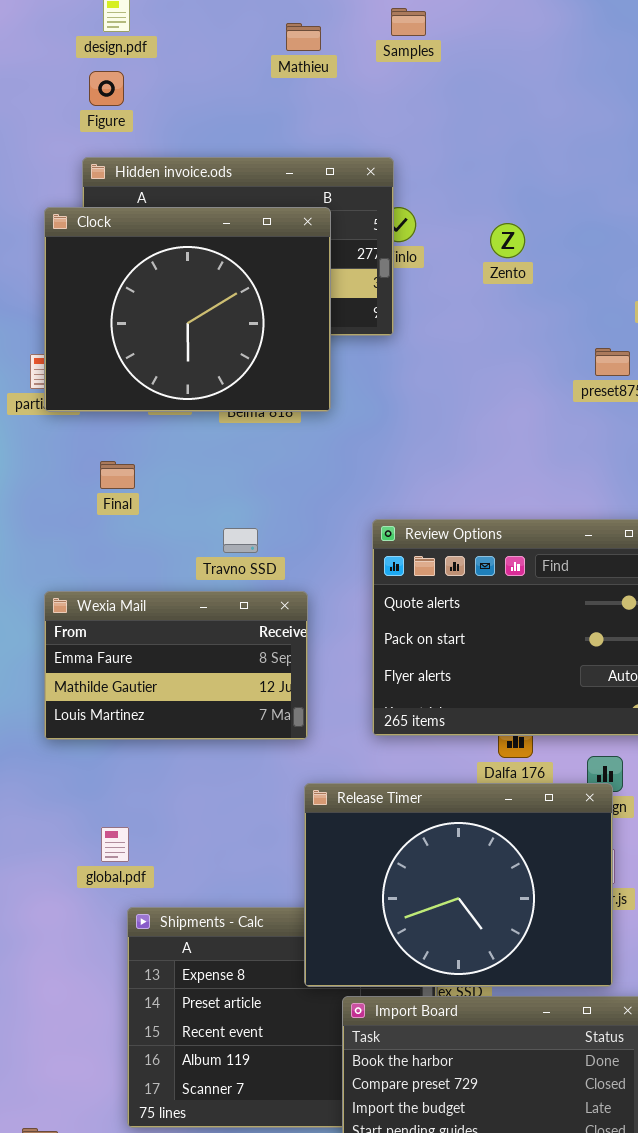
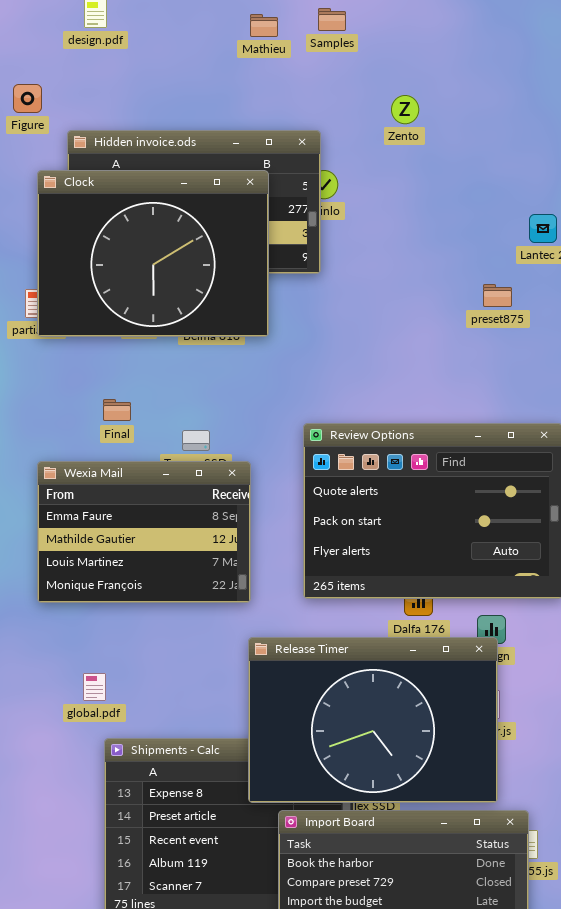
Mathieu: [286,23,321,51] -> [250,14,278,37], moved
Figure: [89,71,124,106] -> [13,84,42,113], moved
Zento: [490,223,525,258] -> [391,95,419,124], moved
Final: [100,461,135,489] -> [103,399,131,421], moved
Wexia Mail: [44,591,308,740] -> [37,461,251,603], resized

